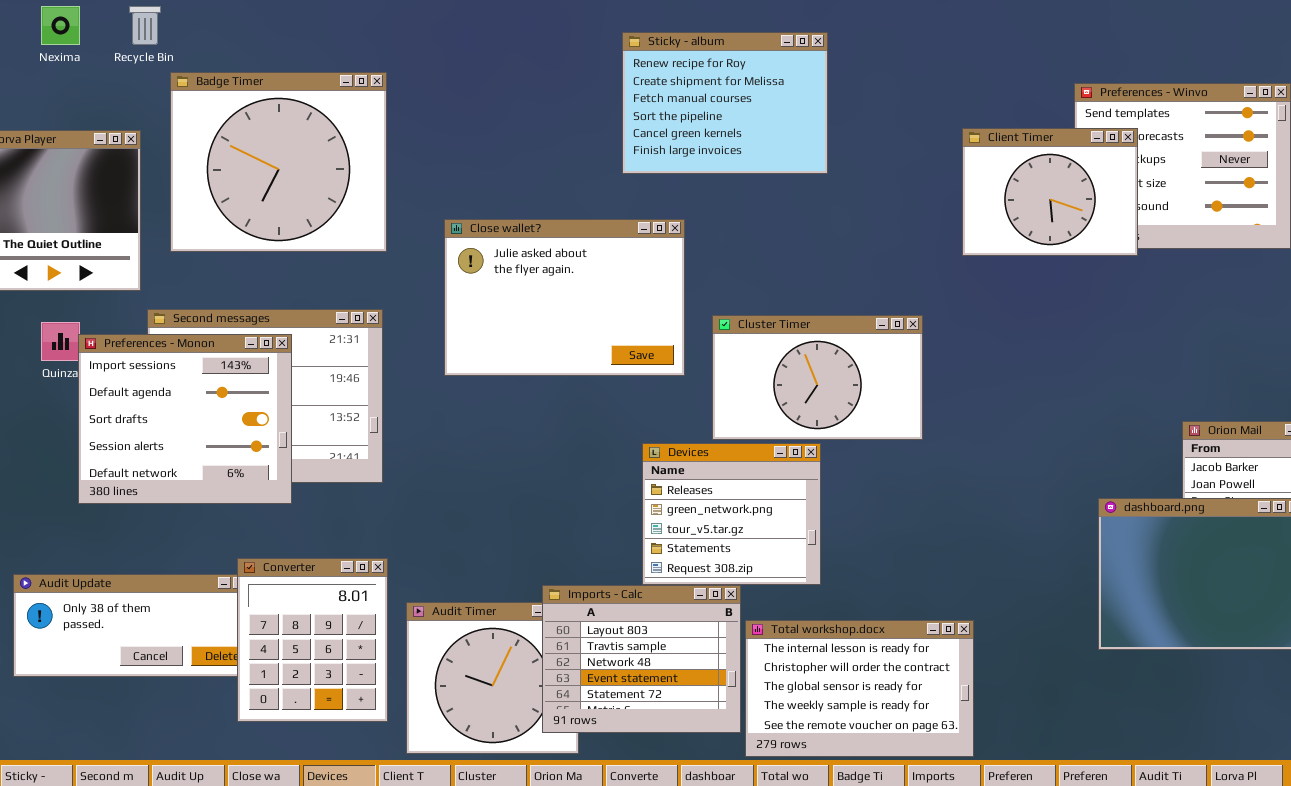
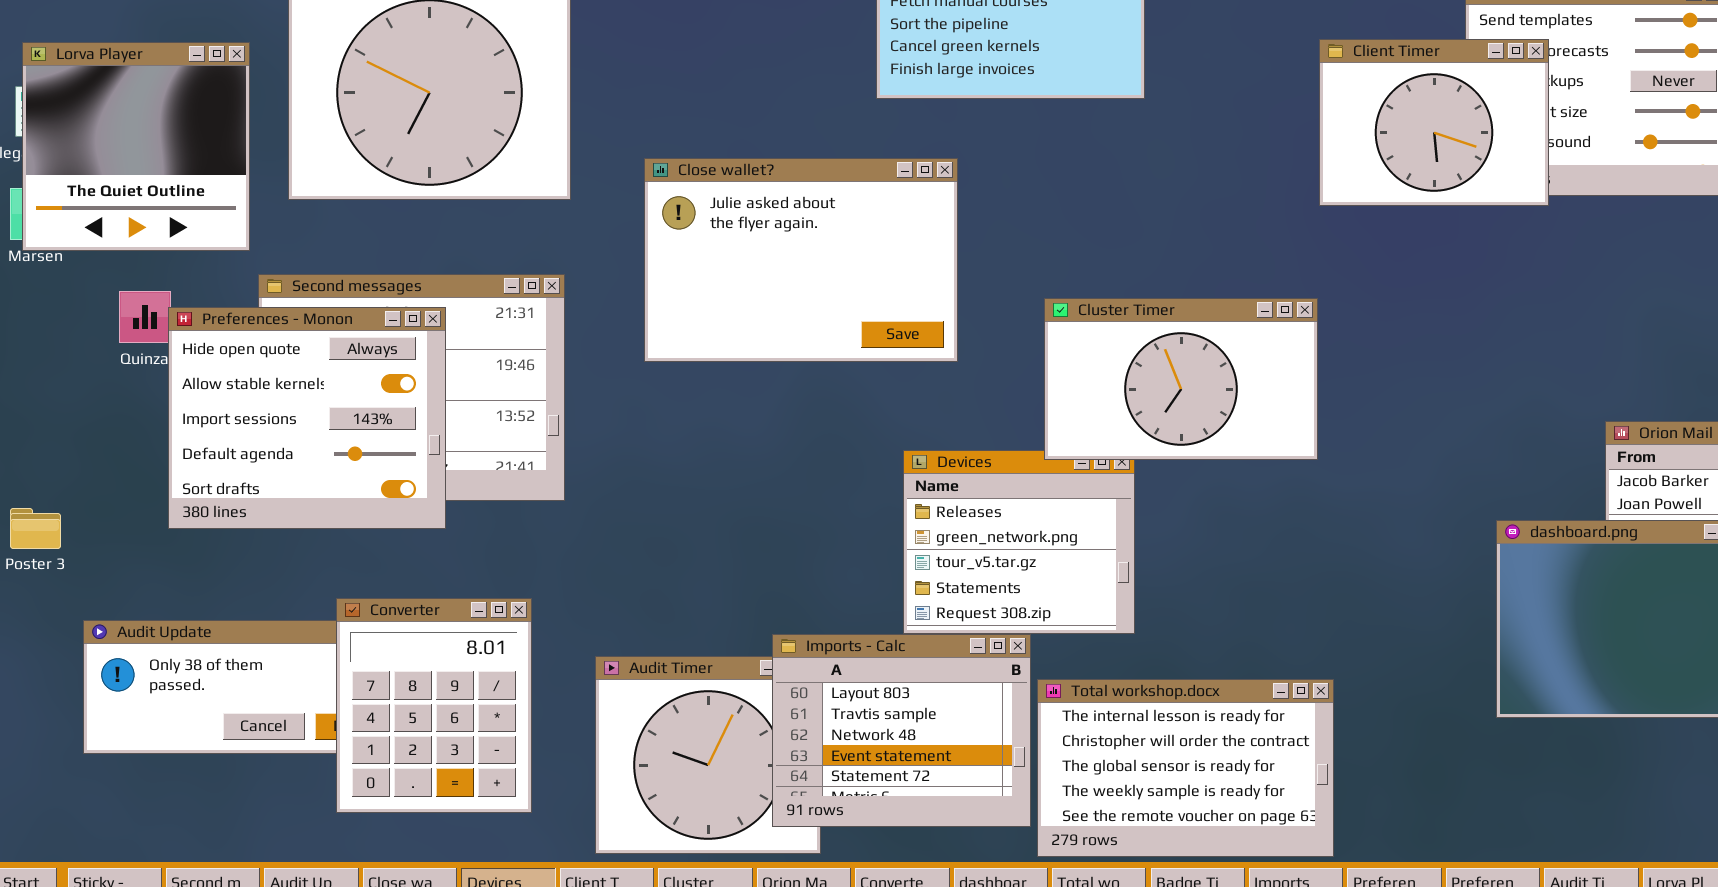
Cluster Timer: [712,315,923,440] -> [1044,298,1318,460], moved
Preferences - Monon: [78,334,292,504] -> [168,307,446,529], scrolled up 2 rows
Converter: [237,558,388,722] -> [336,598,532,813], moved

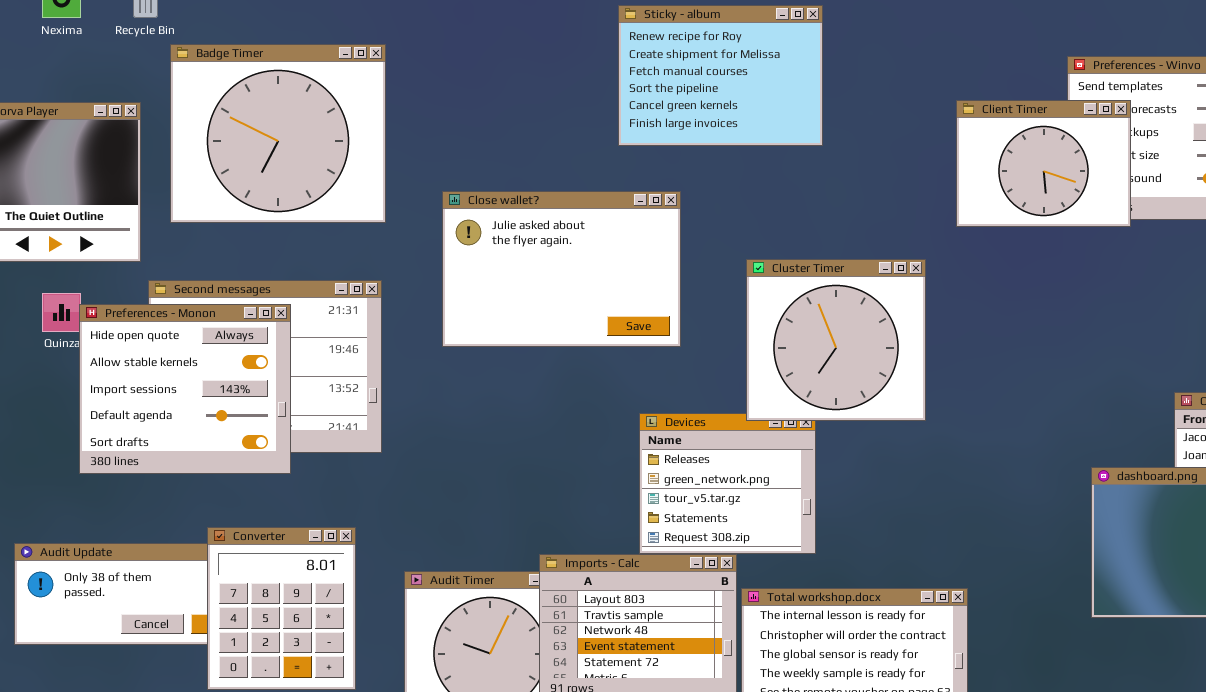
Cluster Timer: [1044,298,1318,460] -> [746,259,926,421], resized

